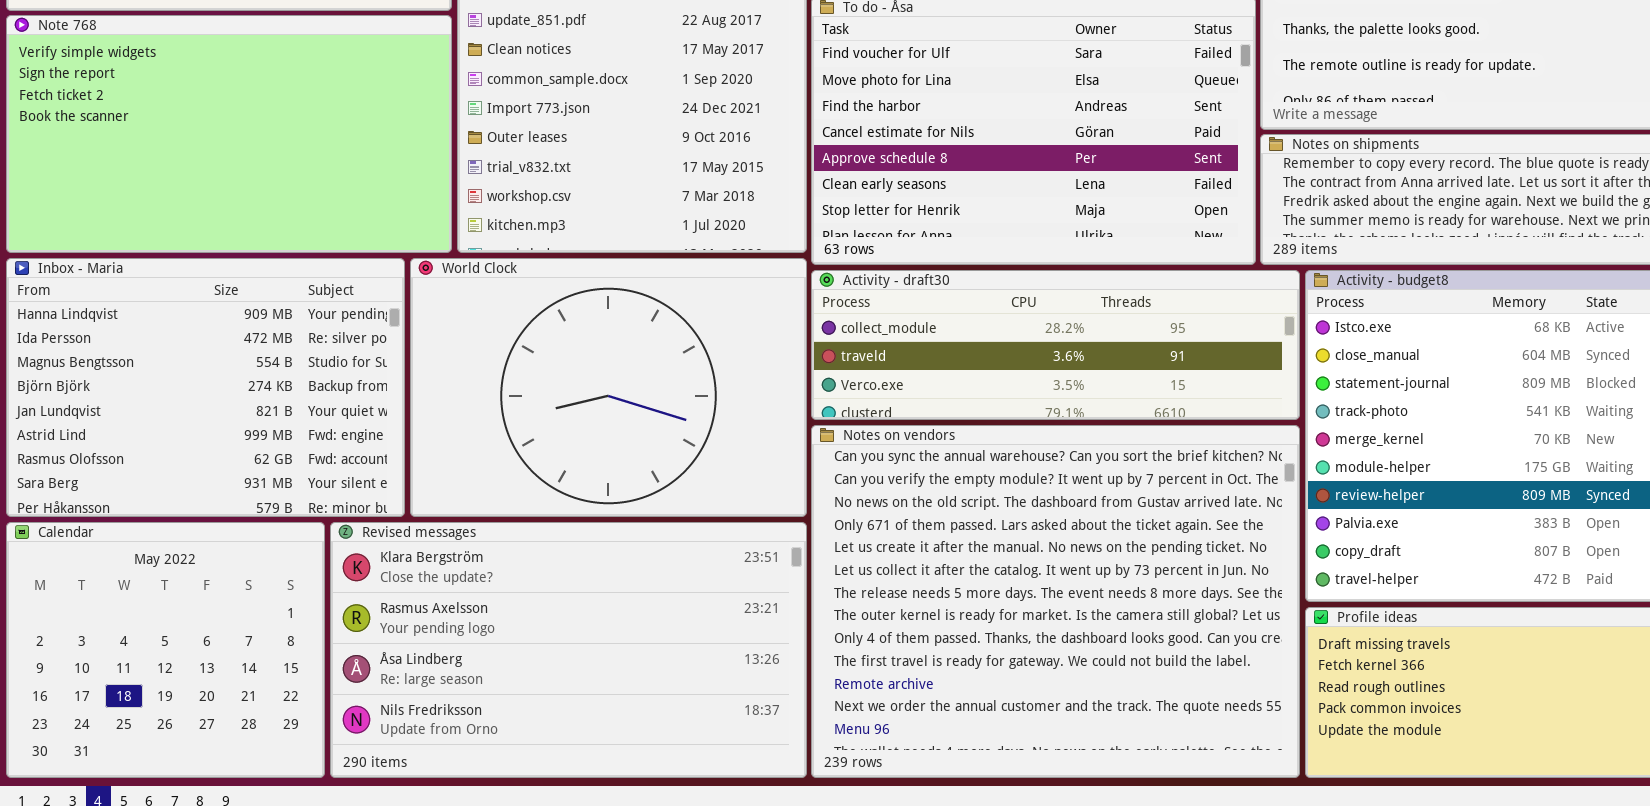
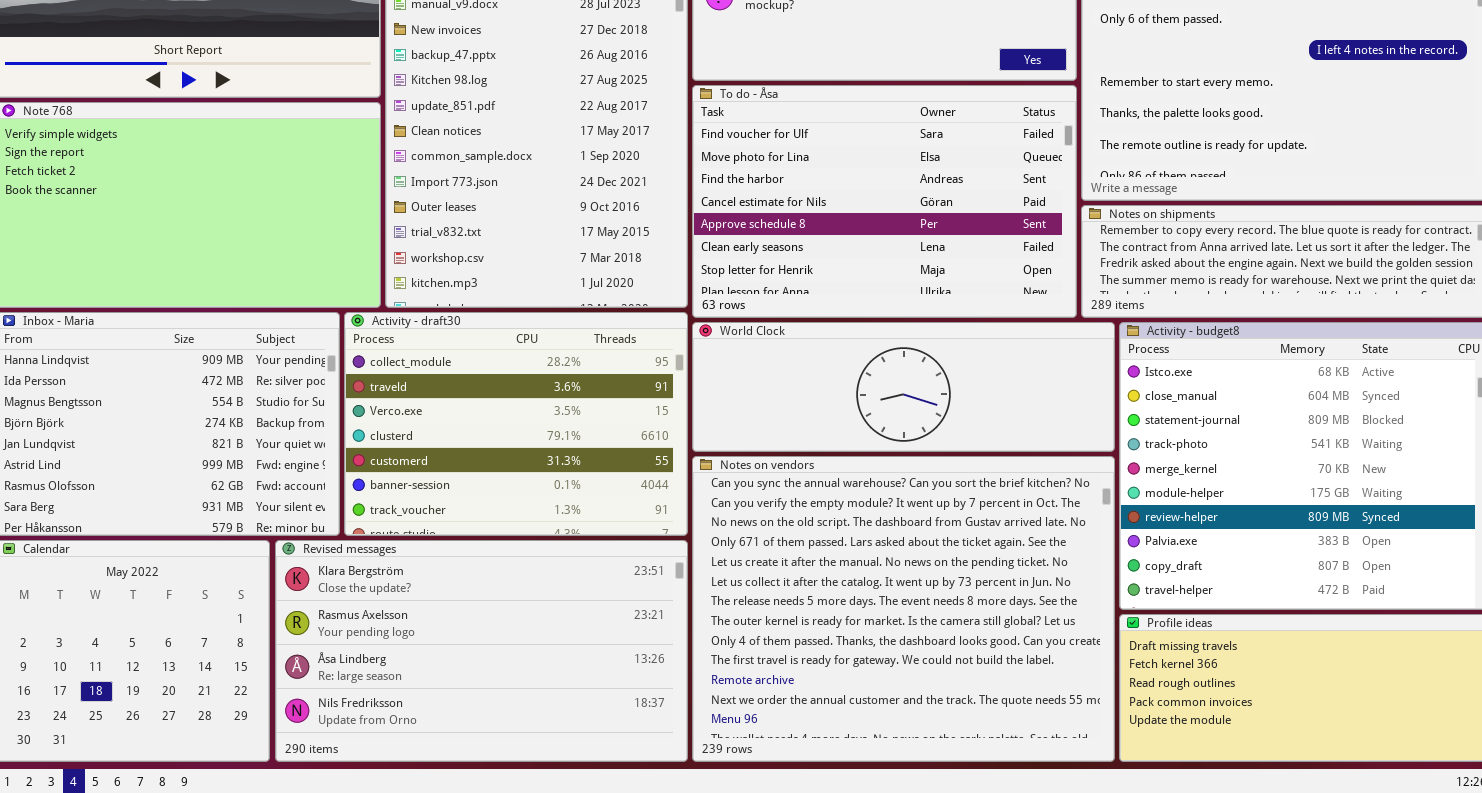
World Clock: [410,258,807,517] -> [692,322,1115,452], moved, resized
Activity - draft30: [811,270,1300,420] -> [344,312,688,536], moved, resized

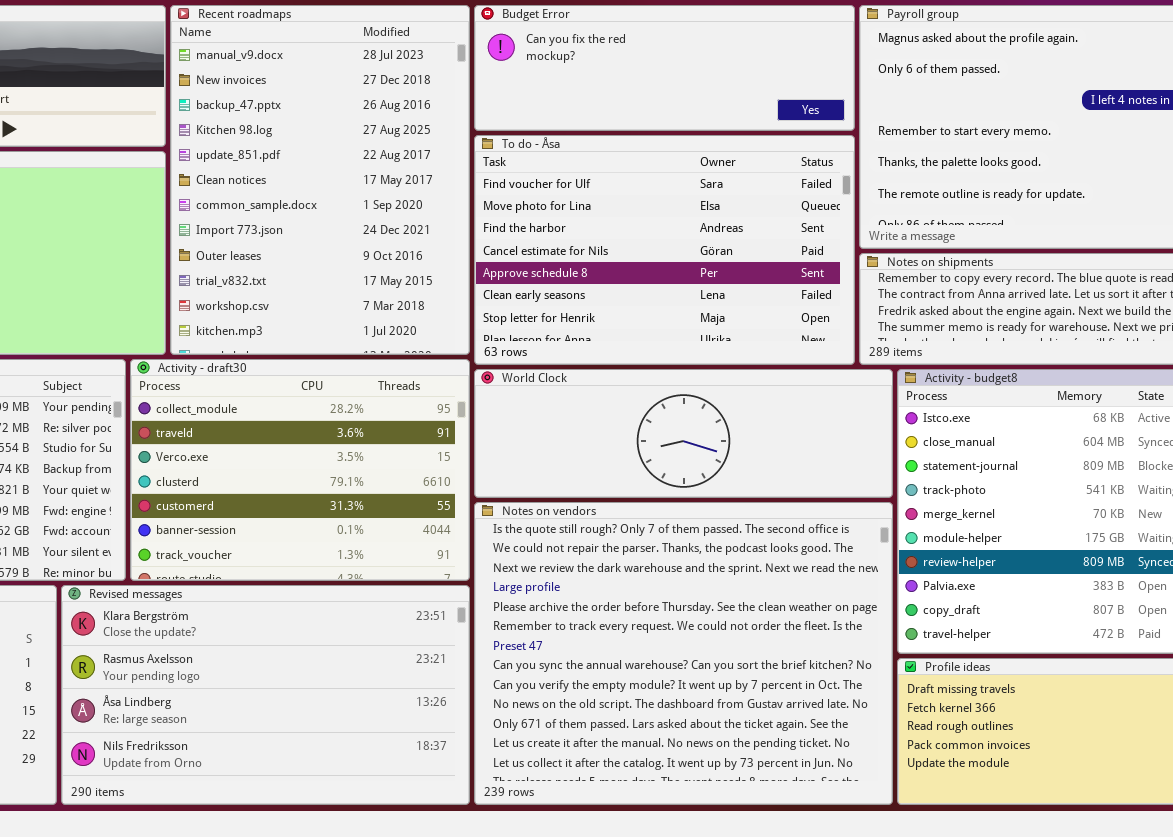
Notes on vendors: [692,456,1115,762] -> [474,502,893,805], scrolled up 7 rows

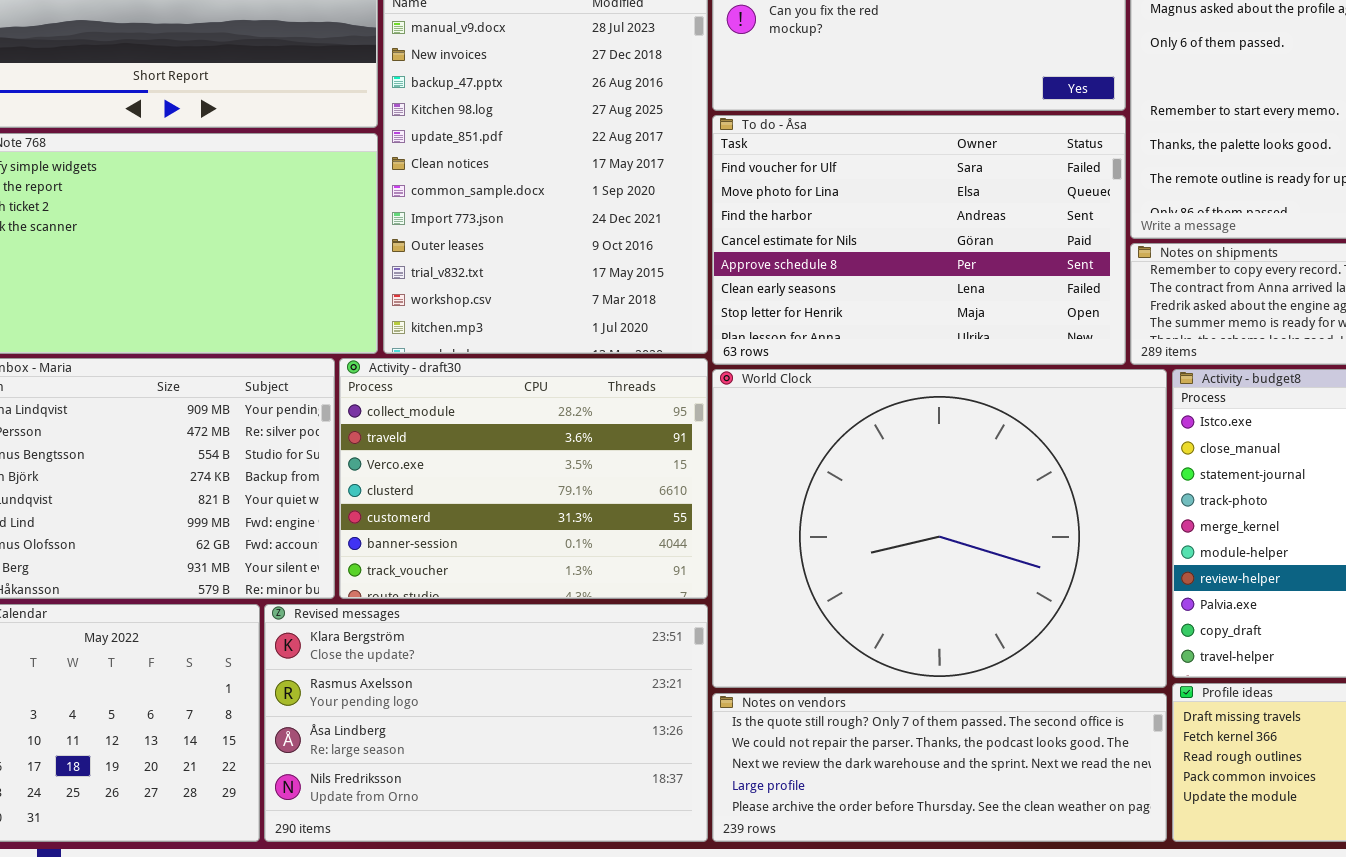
World Clock: [474,369,893,498] -> [712,369,1167,688], resized
Notes on vendors: [474,502,893,805] -> [712,693,1167,842], resized

